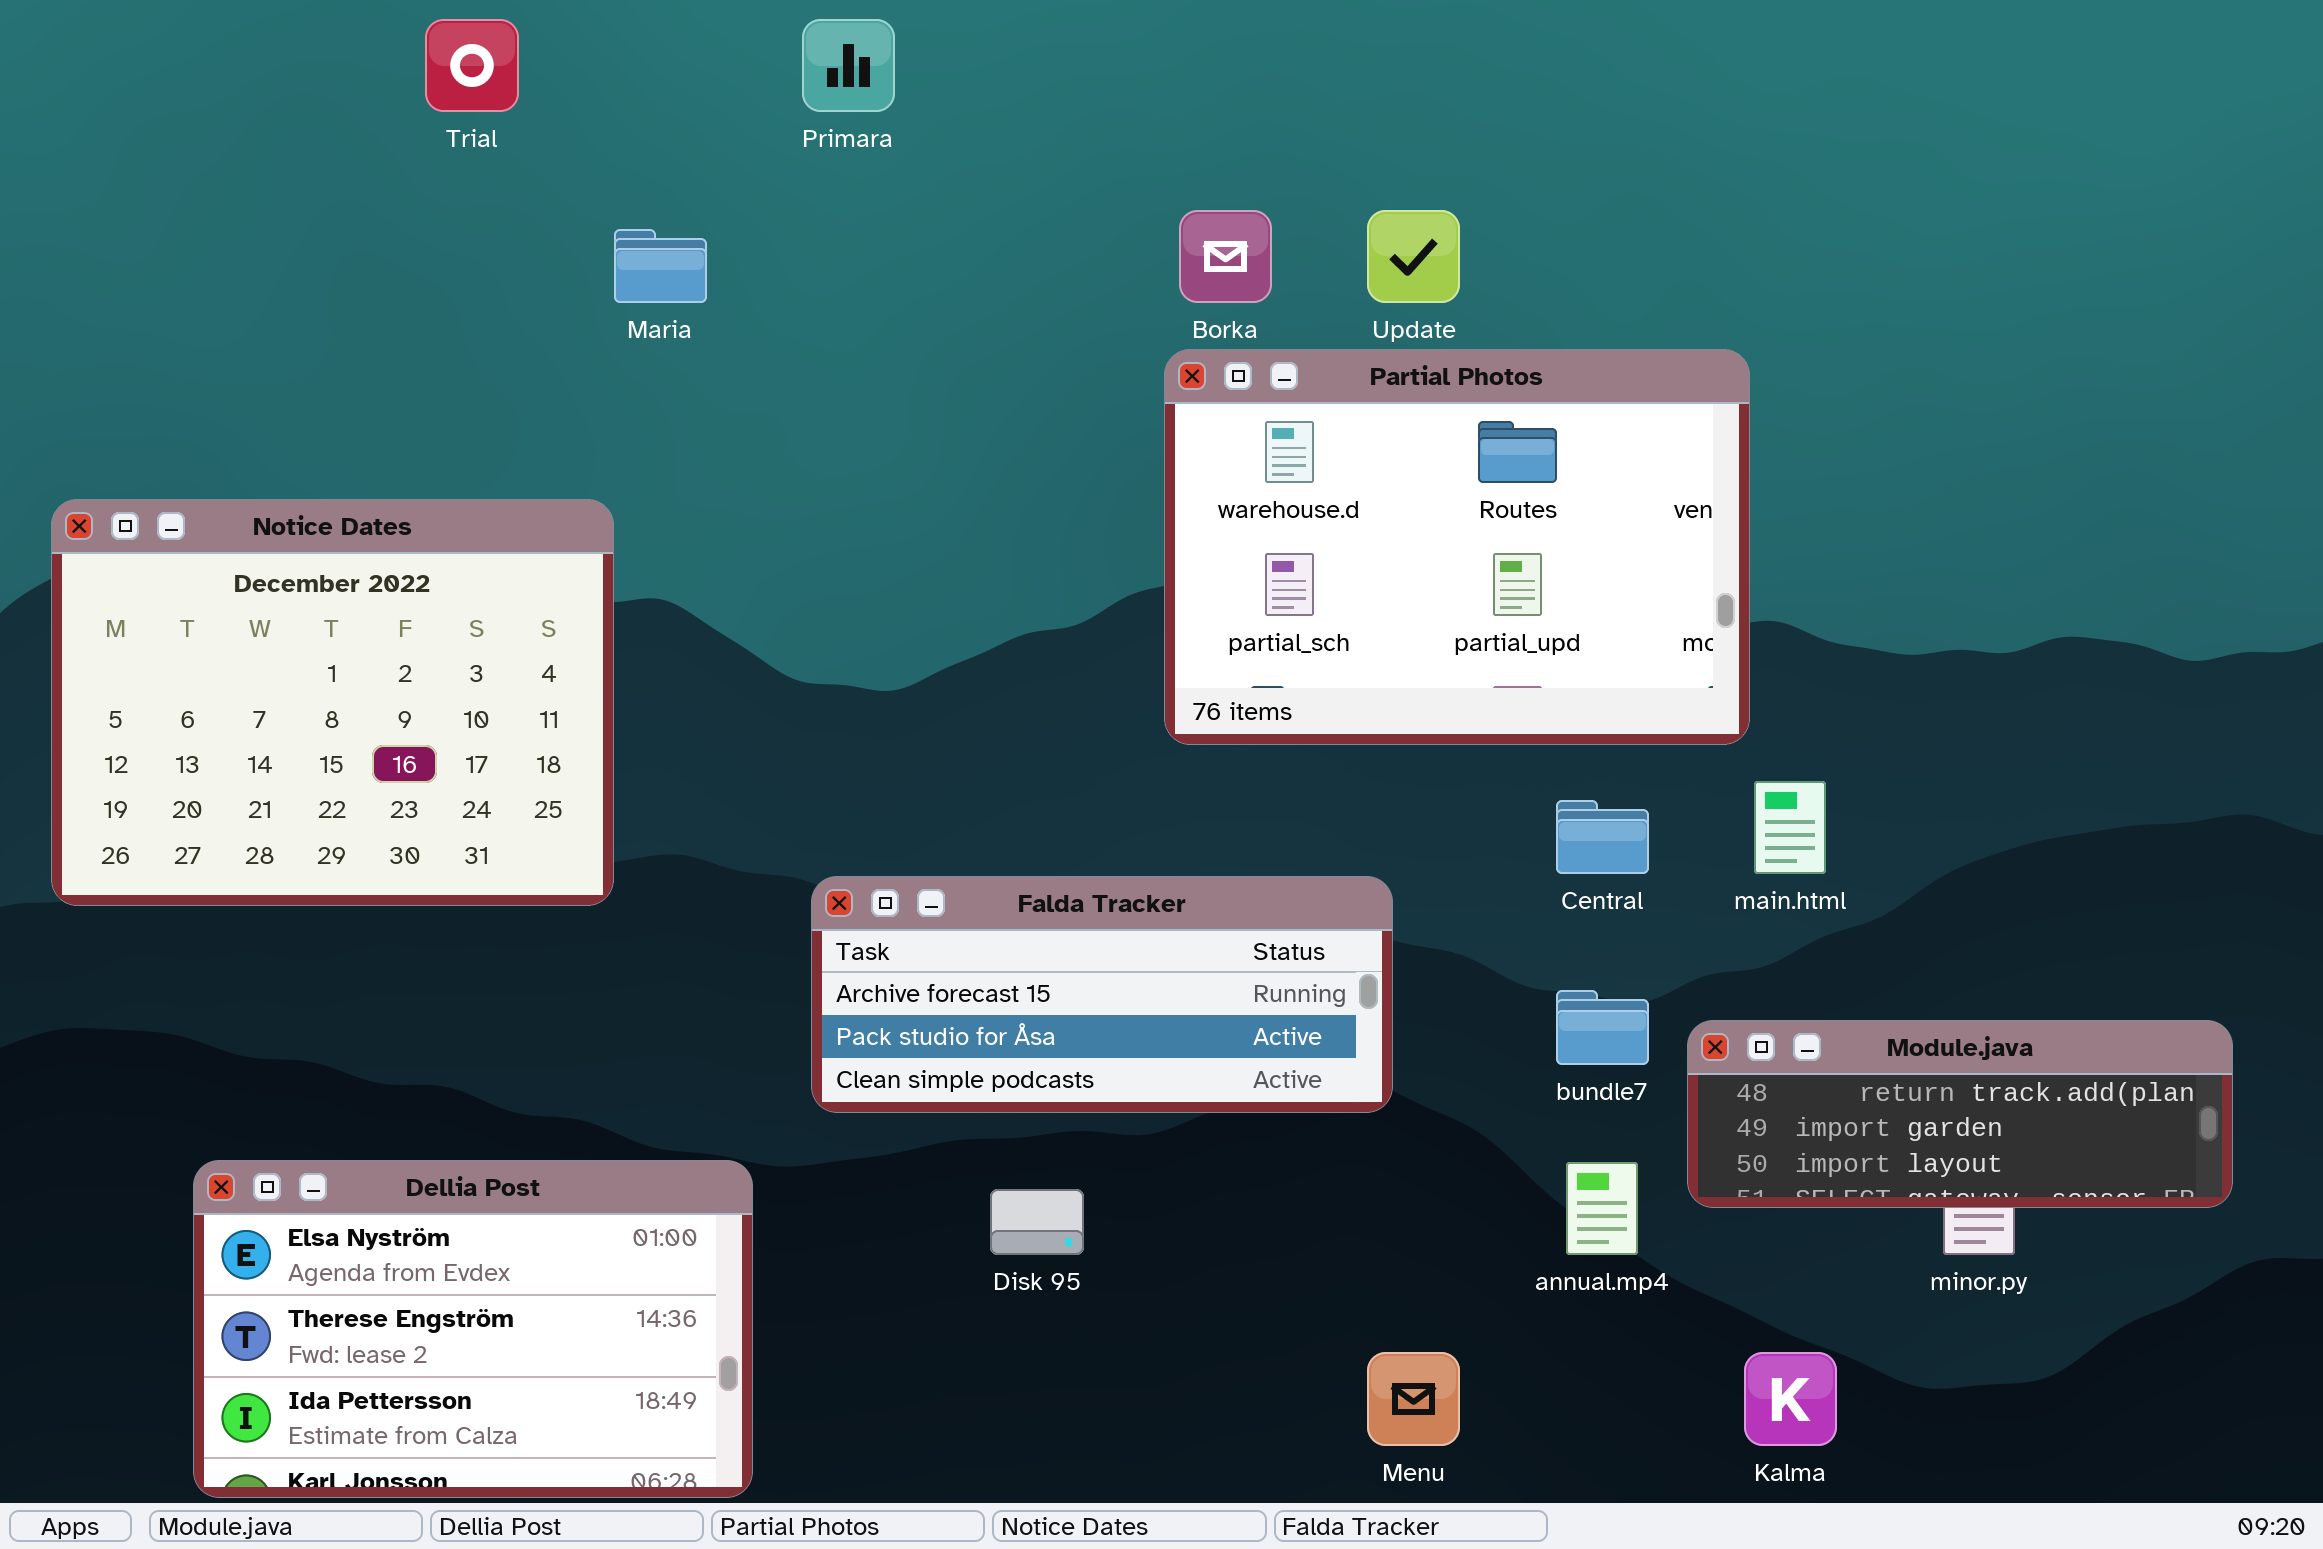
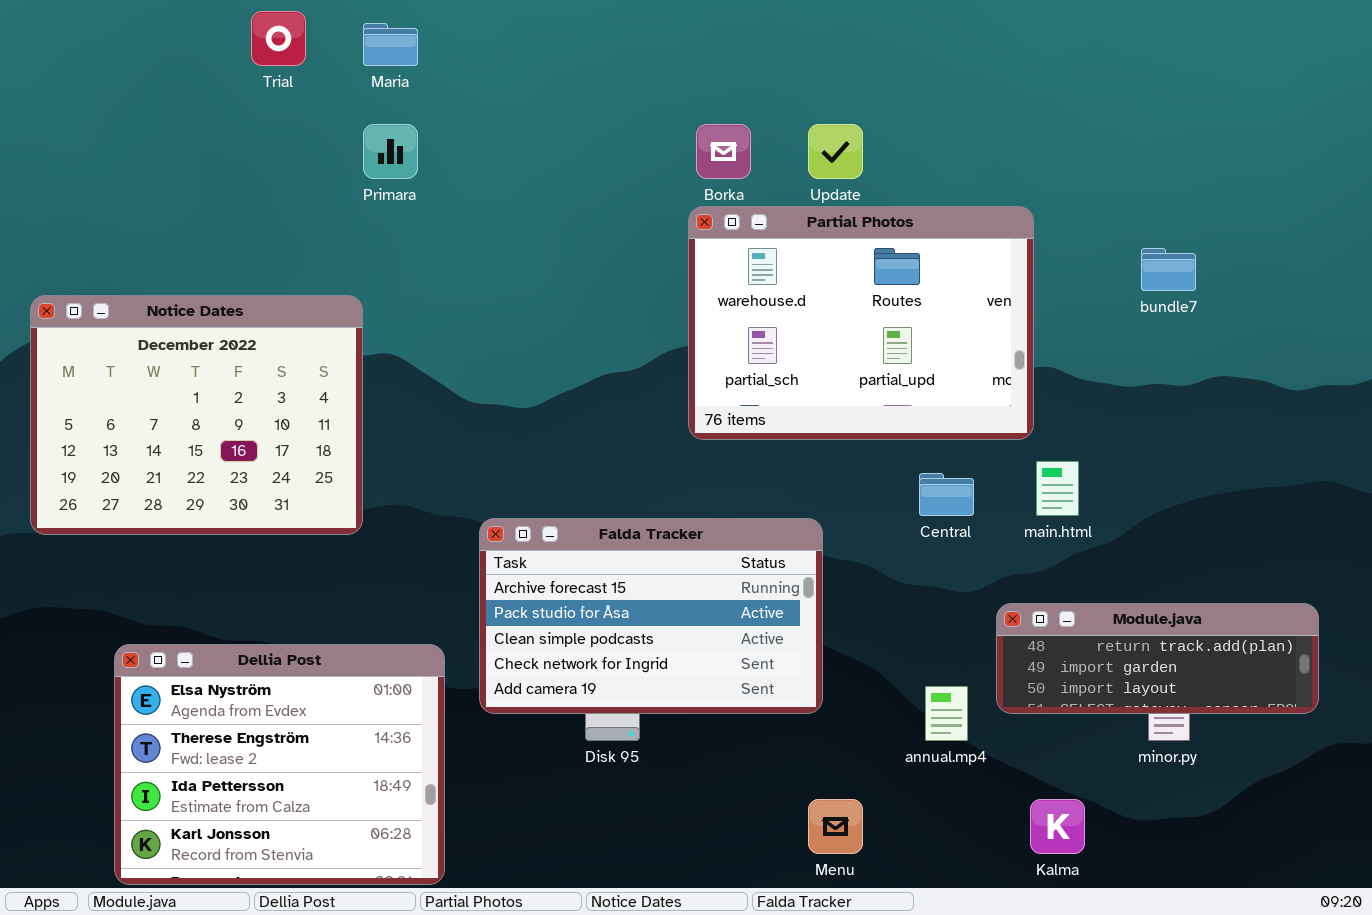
Primara: [802,19,895,112] -> [363,124,418,179], moved
Maria: [614,229,707,303] -> [363,23,418,66], moved
Falda Tracker: [811,876,1393,1113] -> [479,518,823,714], resized
bundle7: [1556,990,1649,1065] -> [1141,248,1196,291], moved
Dellia Post: [193,1160,753,1498] -> [114,644,445,885], resized

